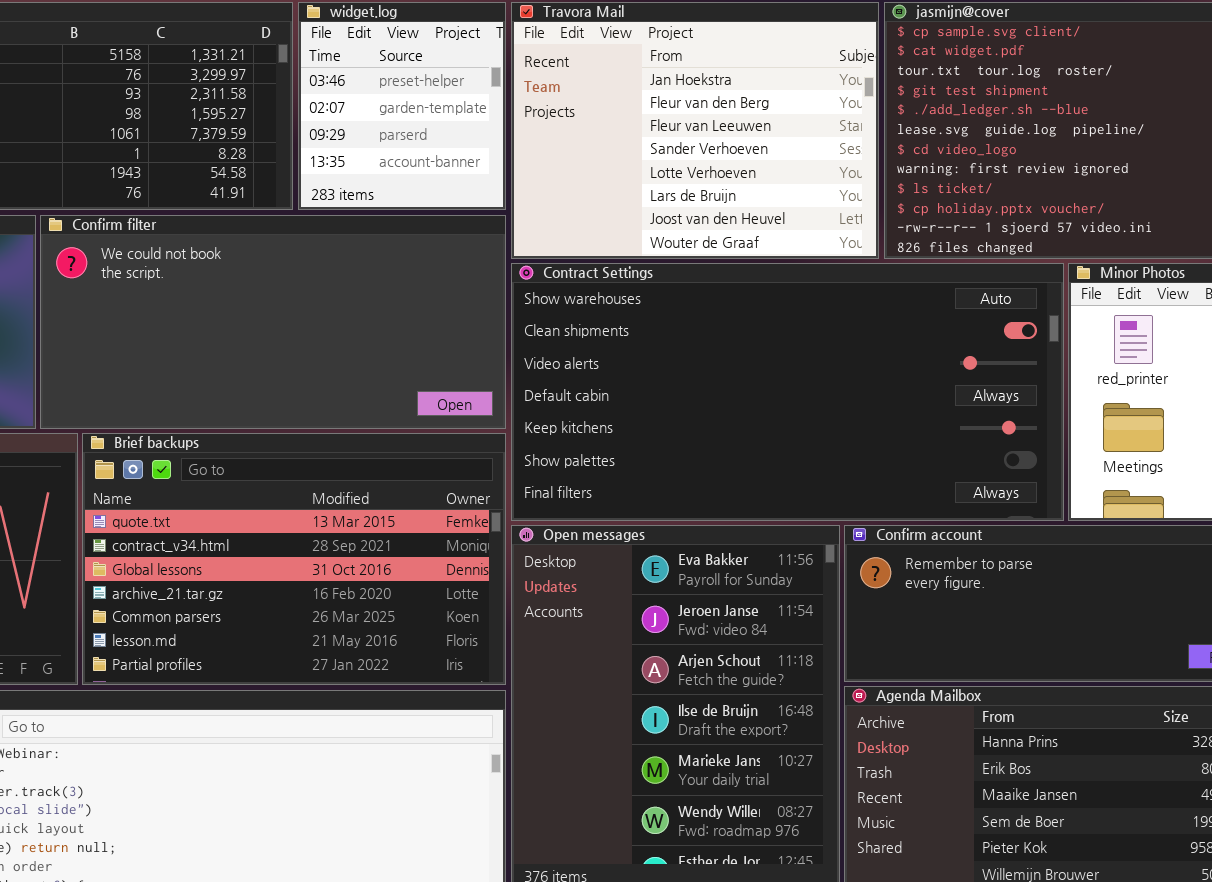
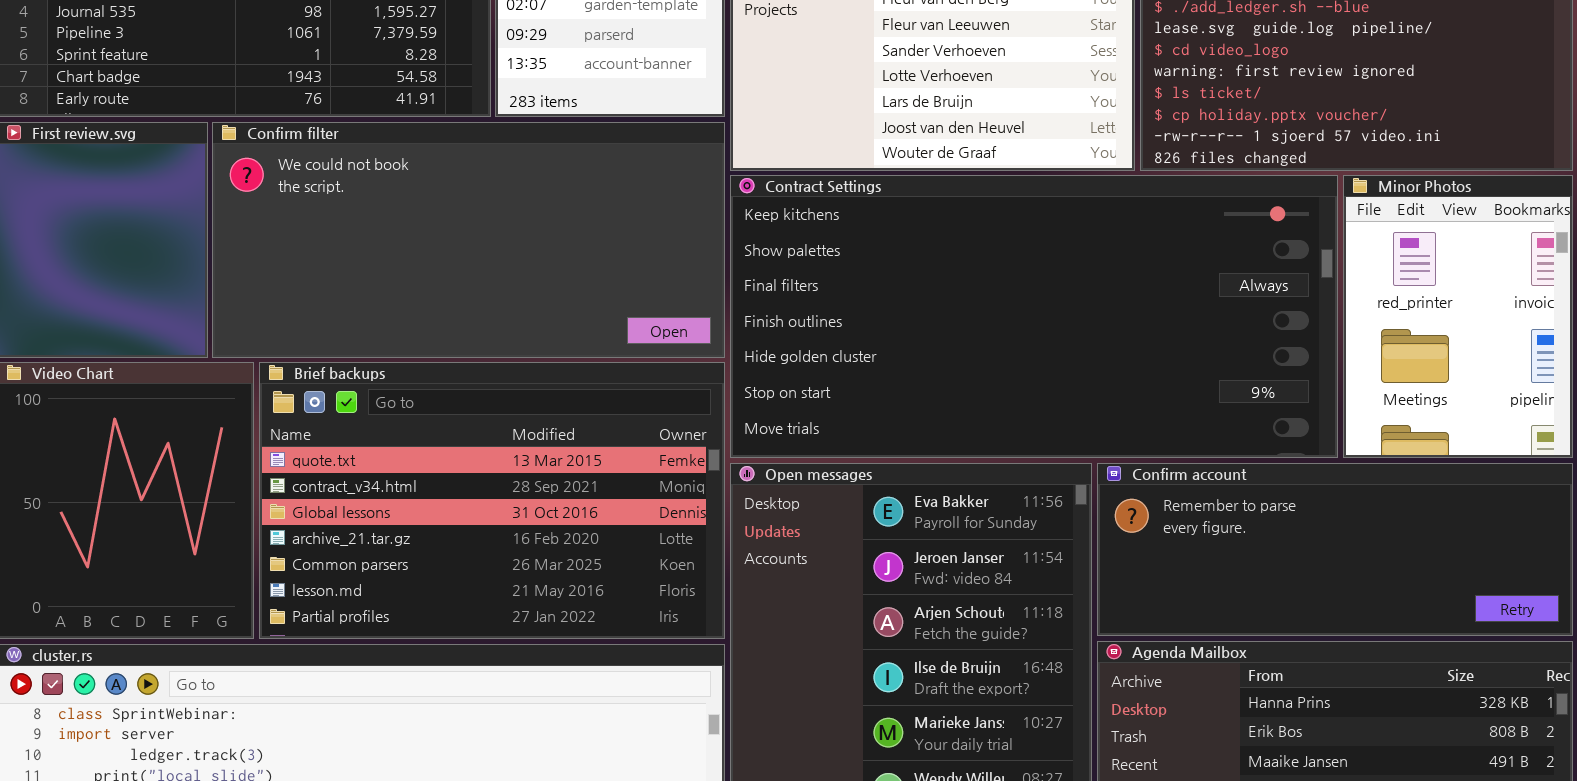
Contract Settings: [511,263,1064,521] -> [730,175,1338,458], scrolled down 4 rows

